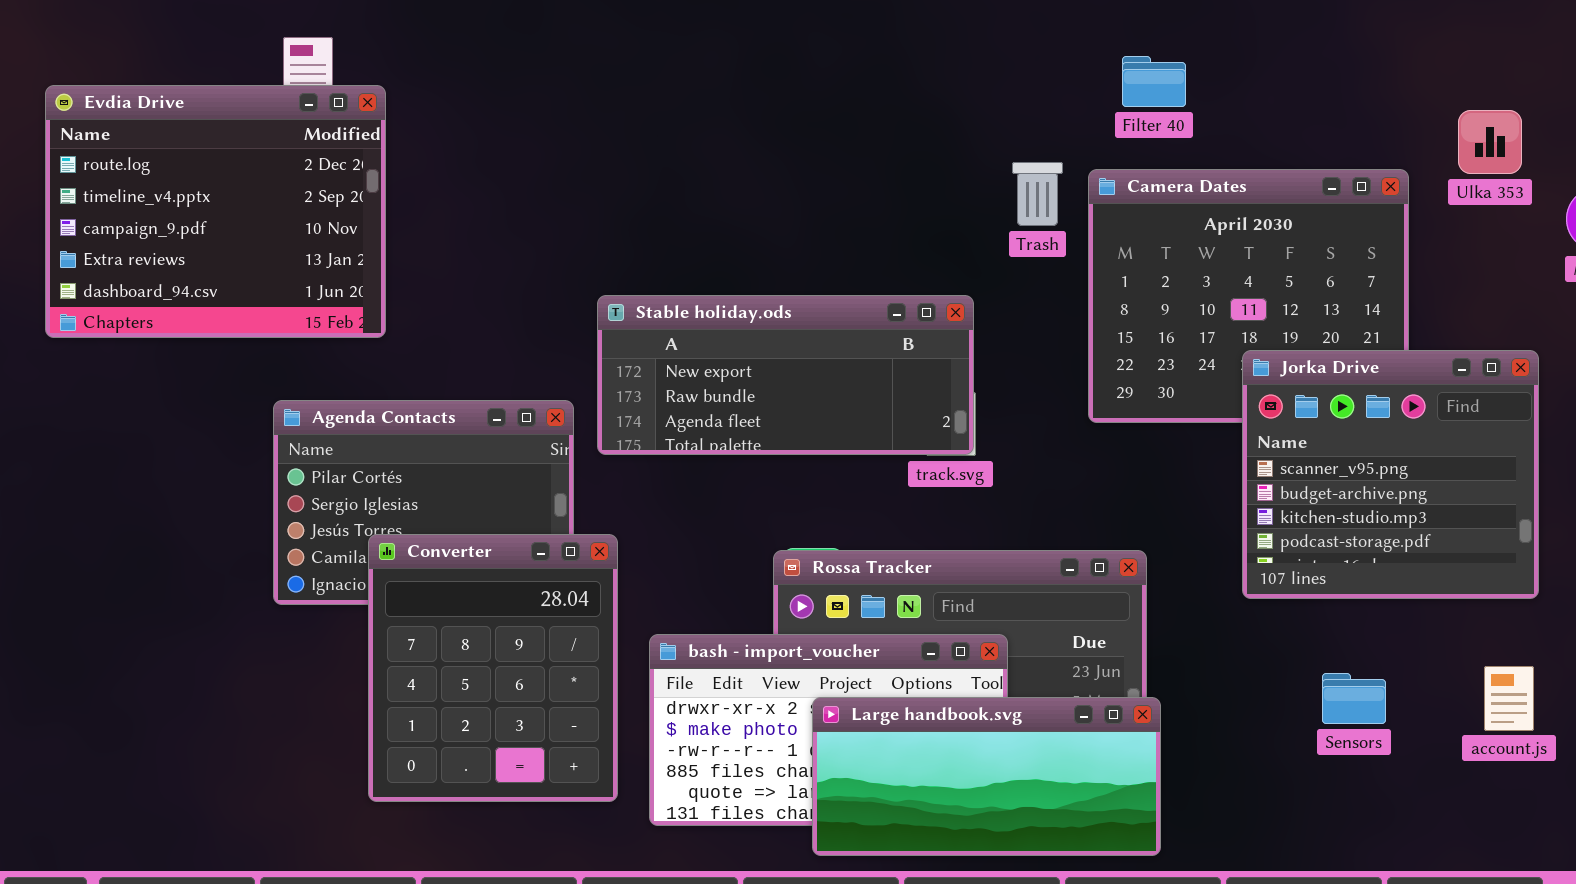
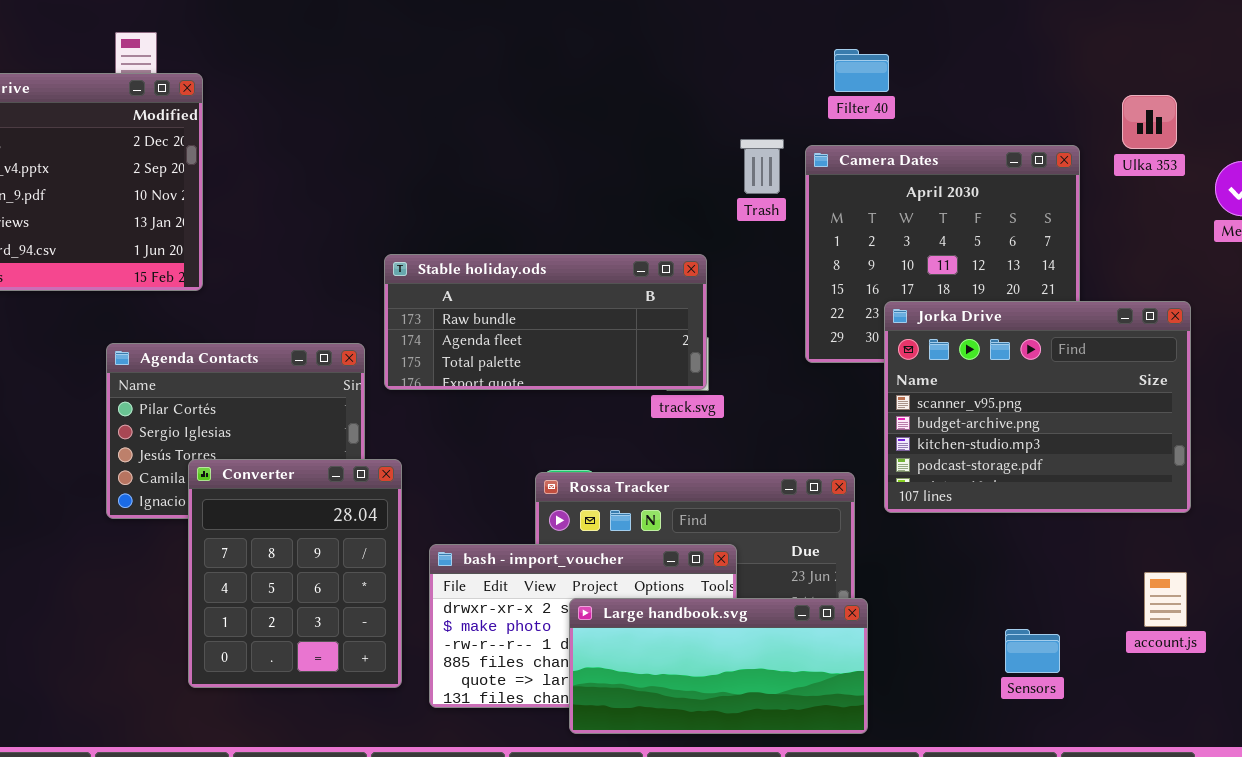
Stable holiday.ods: [597,295,974,455] -> [384,254,707,390], scrolled down 1 row
Jorka Drive: [1242,350,1539,599] -> [884,301,1191,513], resized
Sensors: [1322,673,1386,724] -> [1005,629,1060,673], moved

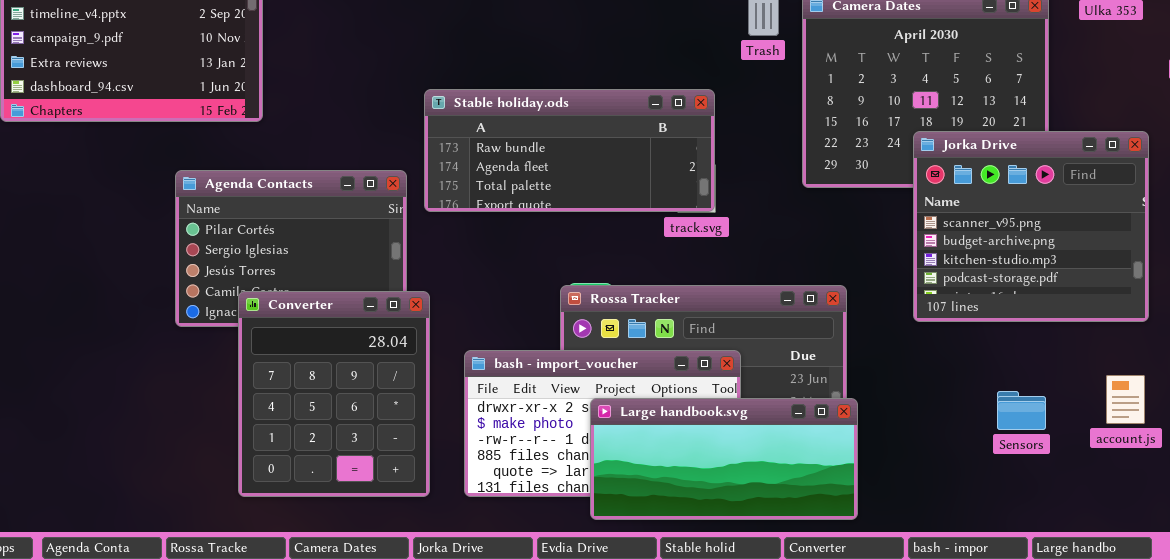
Jorka Drive: [884,301,1191,513] -> [913,131,1149,322], resized
Converter: [188,459,402,688] -> [238,291,430,497], moved
Sensors: [1005,629,1060,673] -> [997,391,1046,430], moved

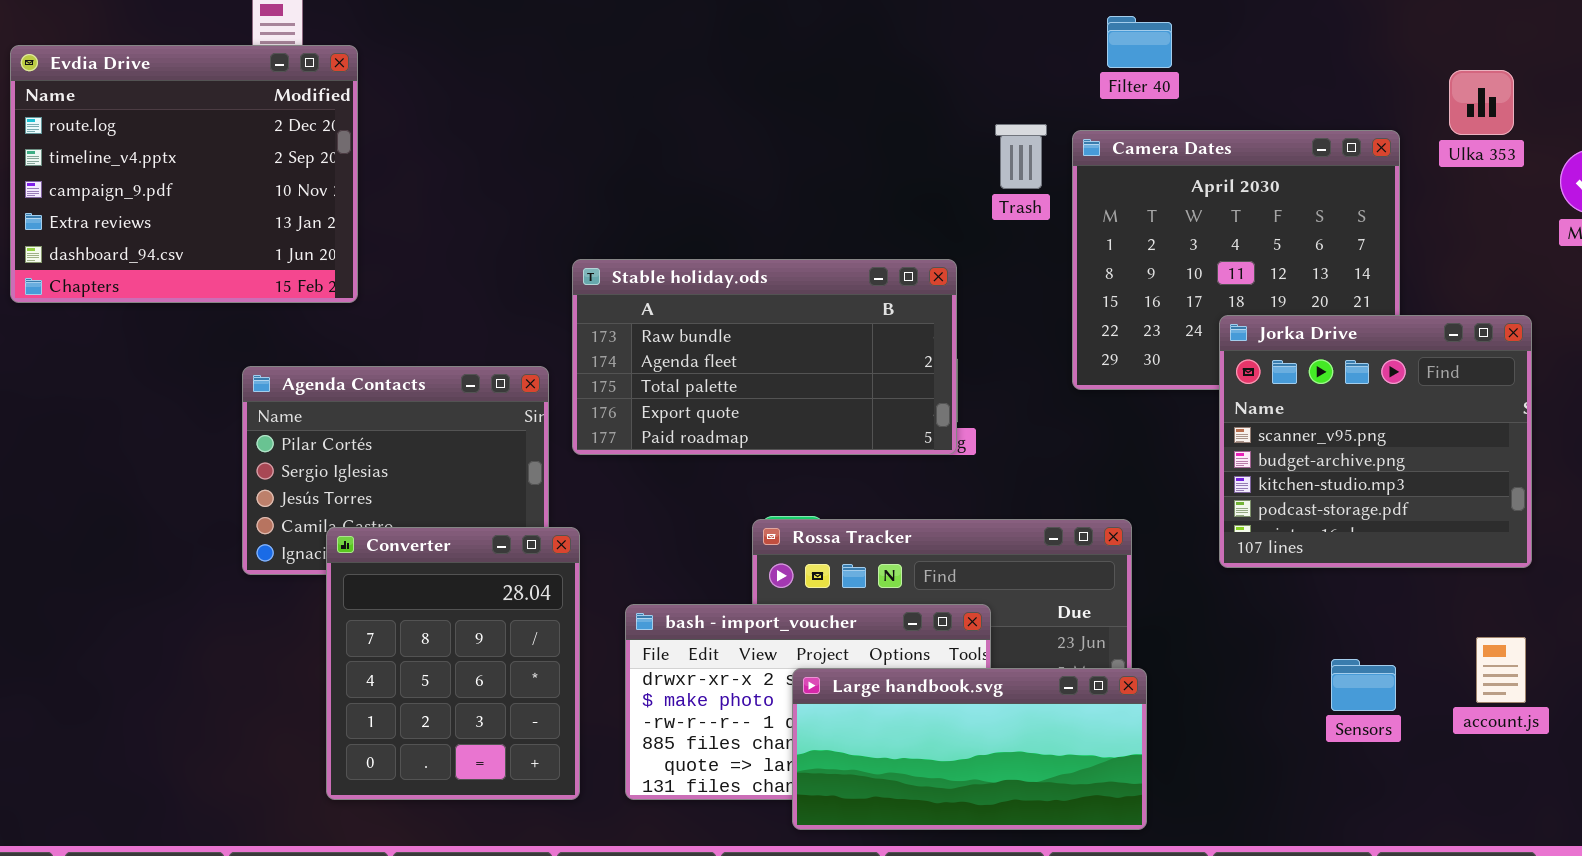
Stable holiday.ods: [424,89,715,212] -> [572,259,957,455], resized

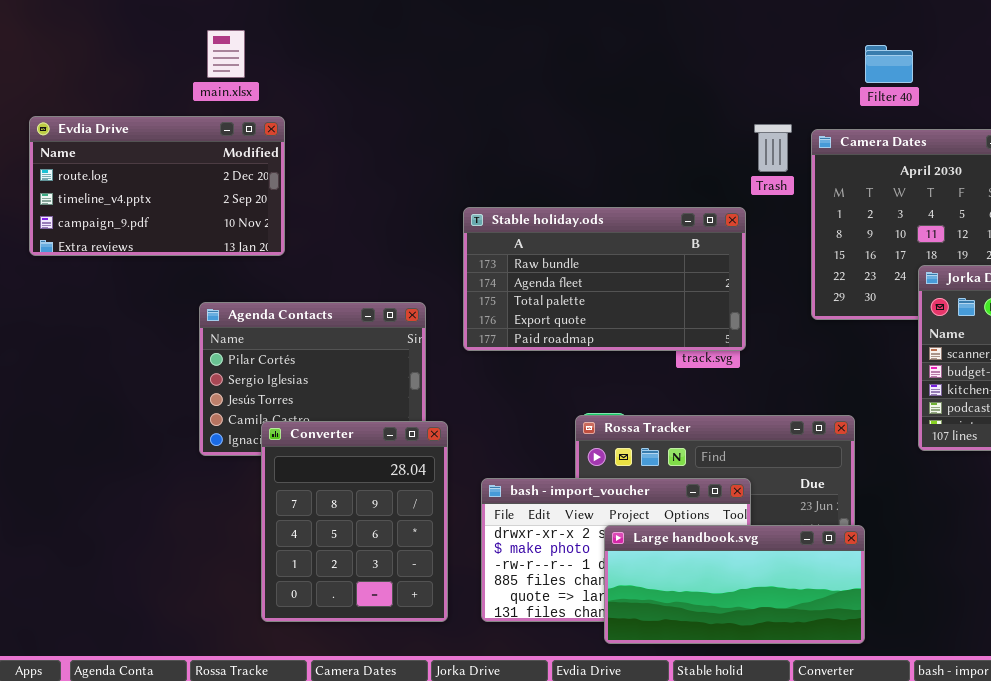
Filter 40: [1107,16,1172,68] -> [865,45,913,83], moved
Evdia Drive: [10,45,358,303] -> [29,116,285,256], resized
Stable holiday.ods: [572,259,957,455] -> [463,207,746,351], moved

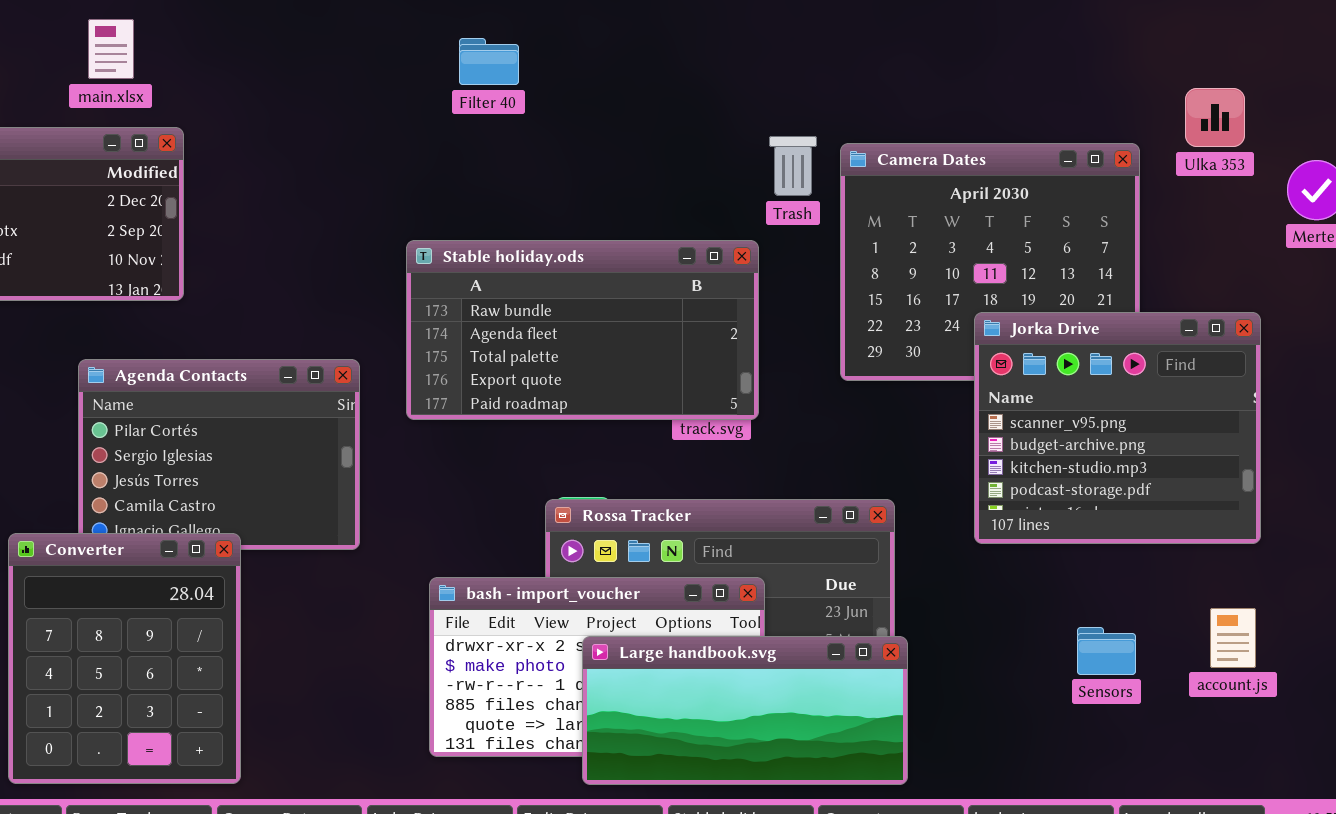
Filter 40: [865,45,913,83] -> [459,38,519,85], moved
Converter: [261,421,448,622] -> [8,533,241,784], moved

